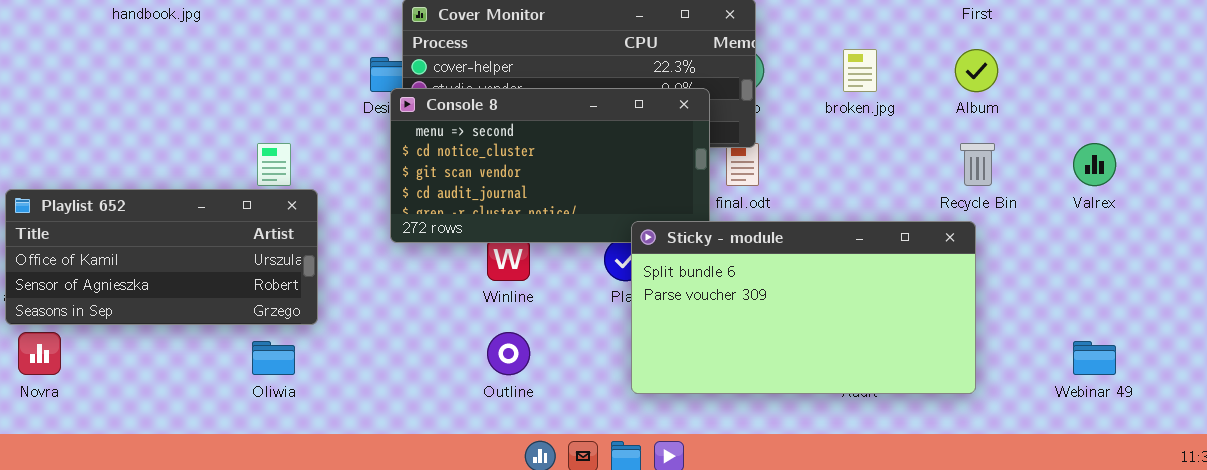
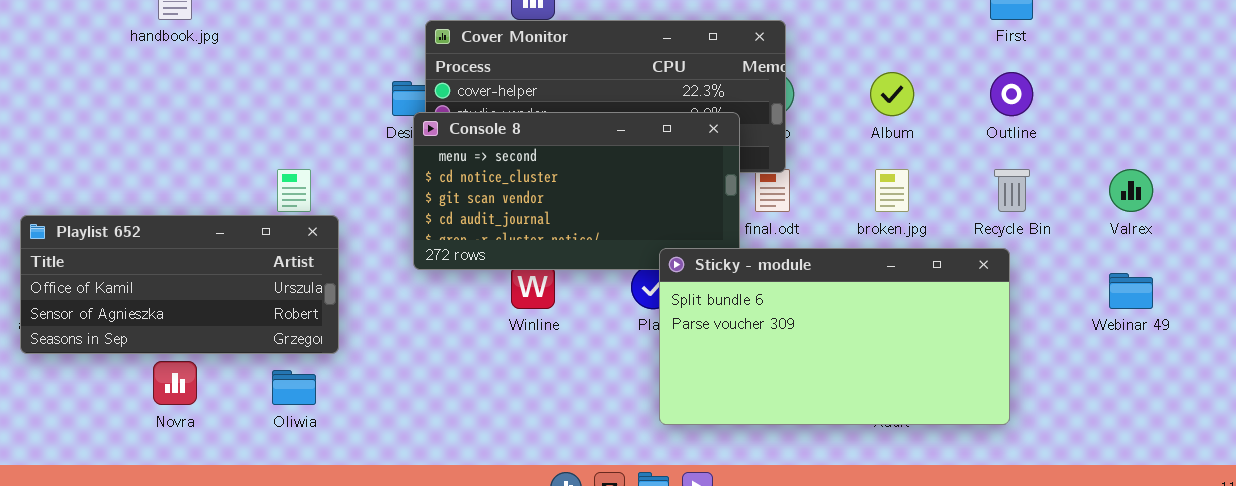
broken.jpg: [843,49,877,92] -> [875,169,909,212], moved
Album: [955,49,998,92] -> [870,72,914,116], moved
Novra: [18,332,61,375] -> [153,361,197,405], moved
Outline: [487,332,530,375] -> [990,72,1033,116], moved
Webinar 49: [1073,341,1116,375] -> [1109,273,1153,309], moved

